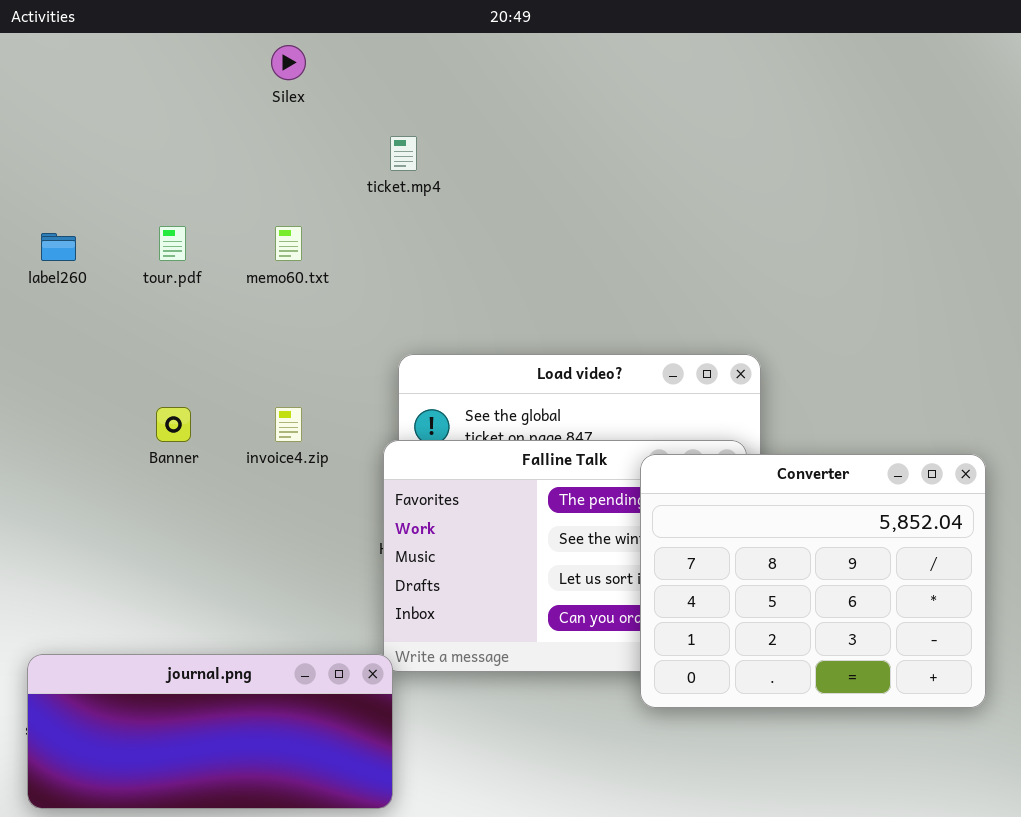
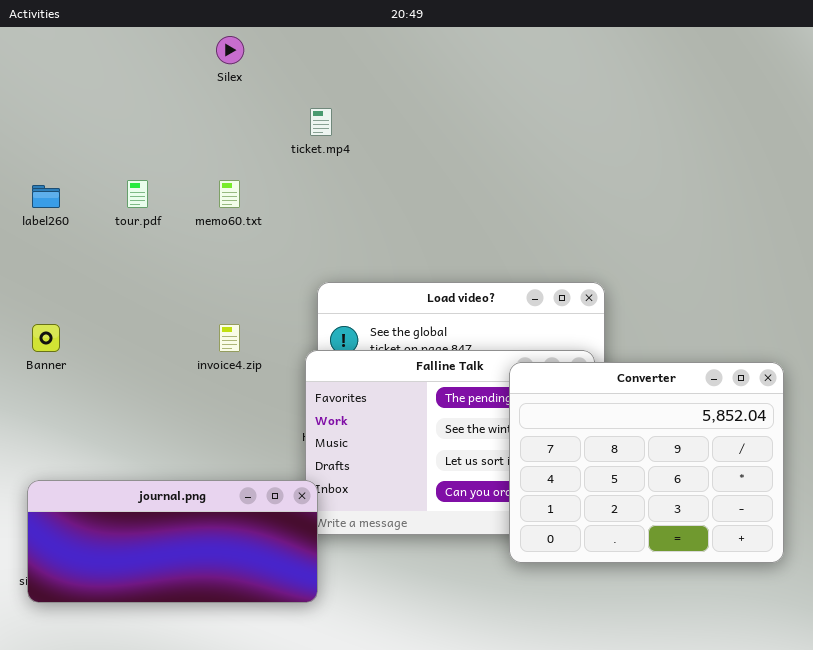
Banner: [156,407,191,442] -> [32,324,60,352], moved
journal.png: [27,654,393,809] -> [27,480,318,603], moved

